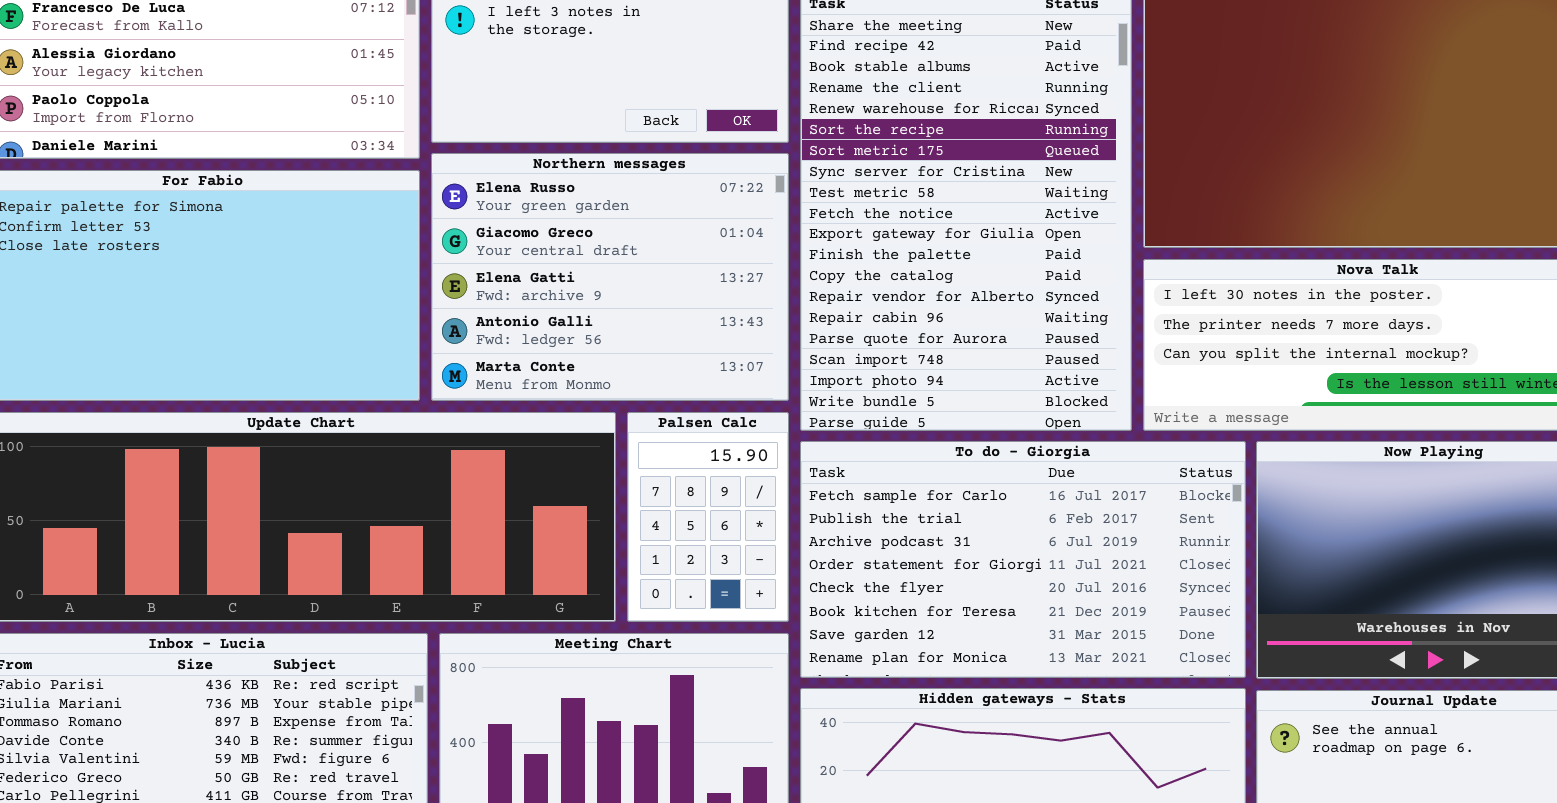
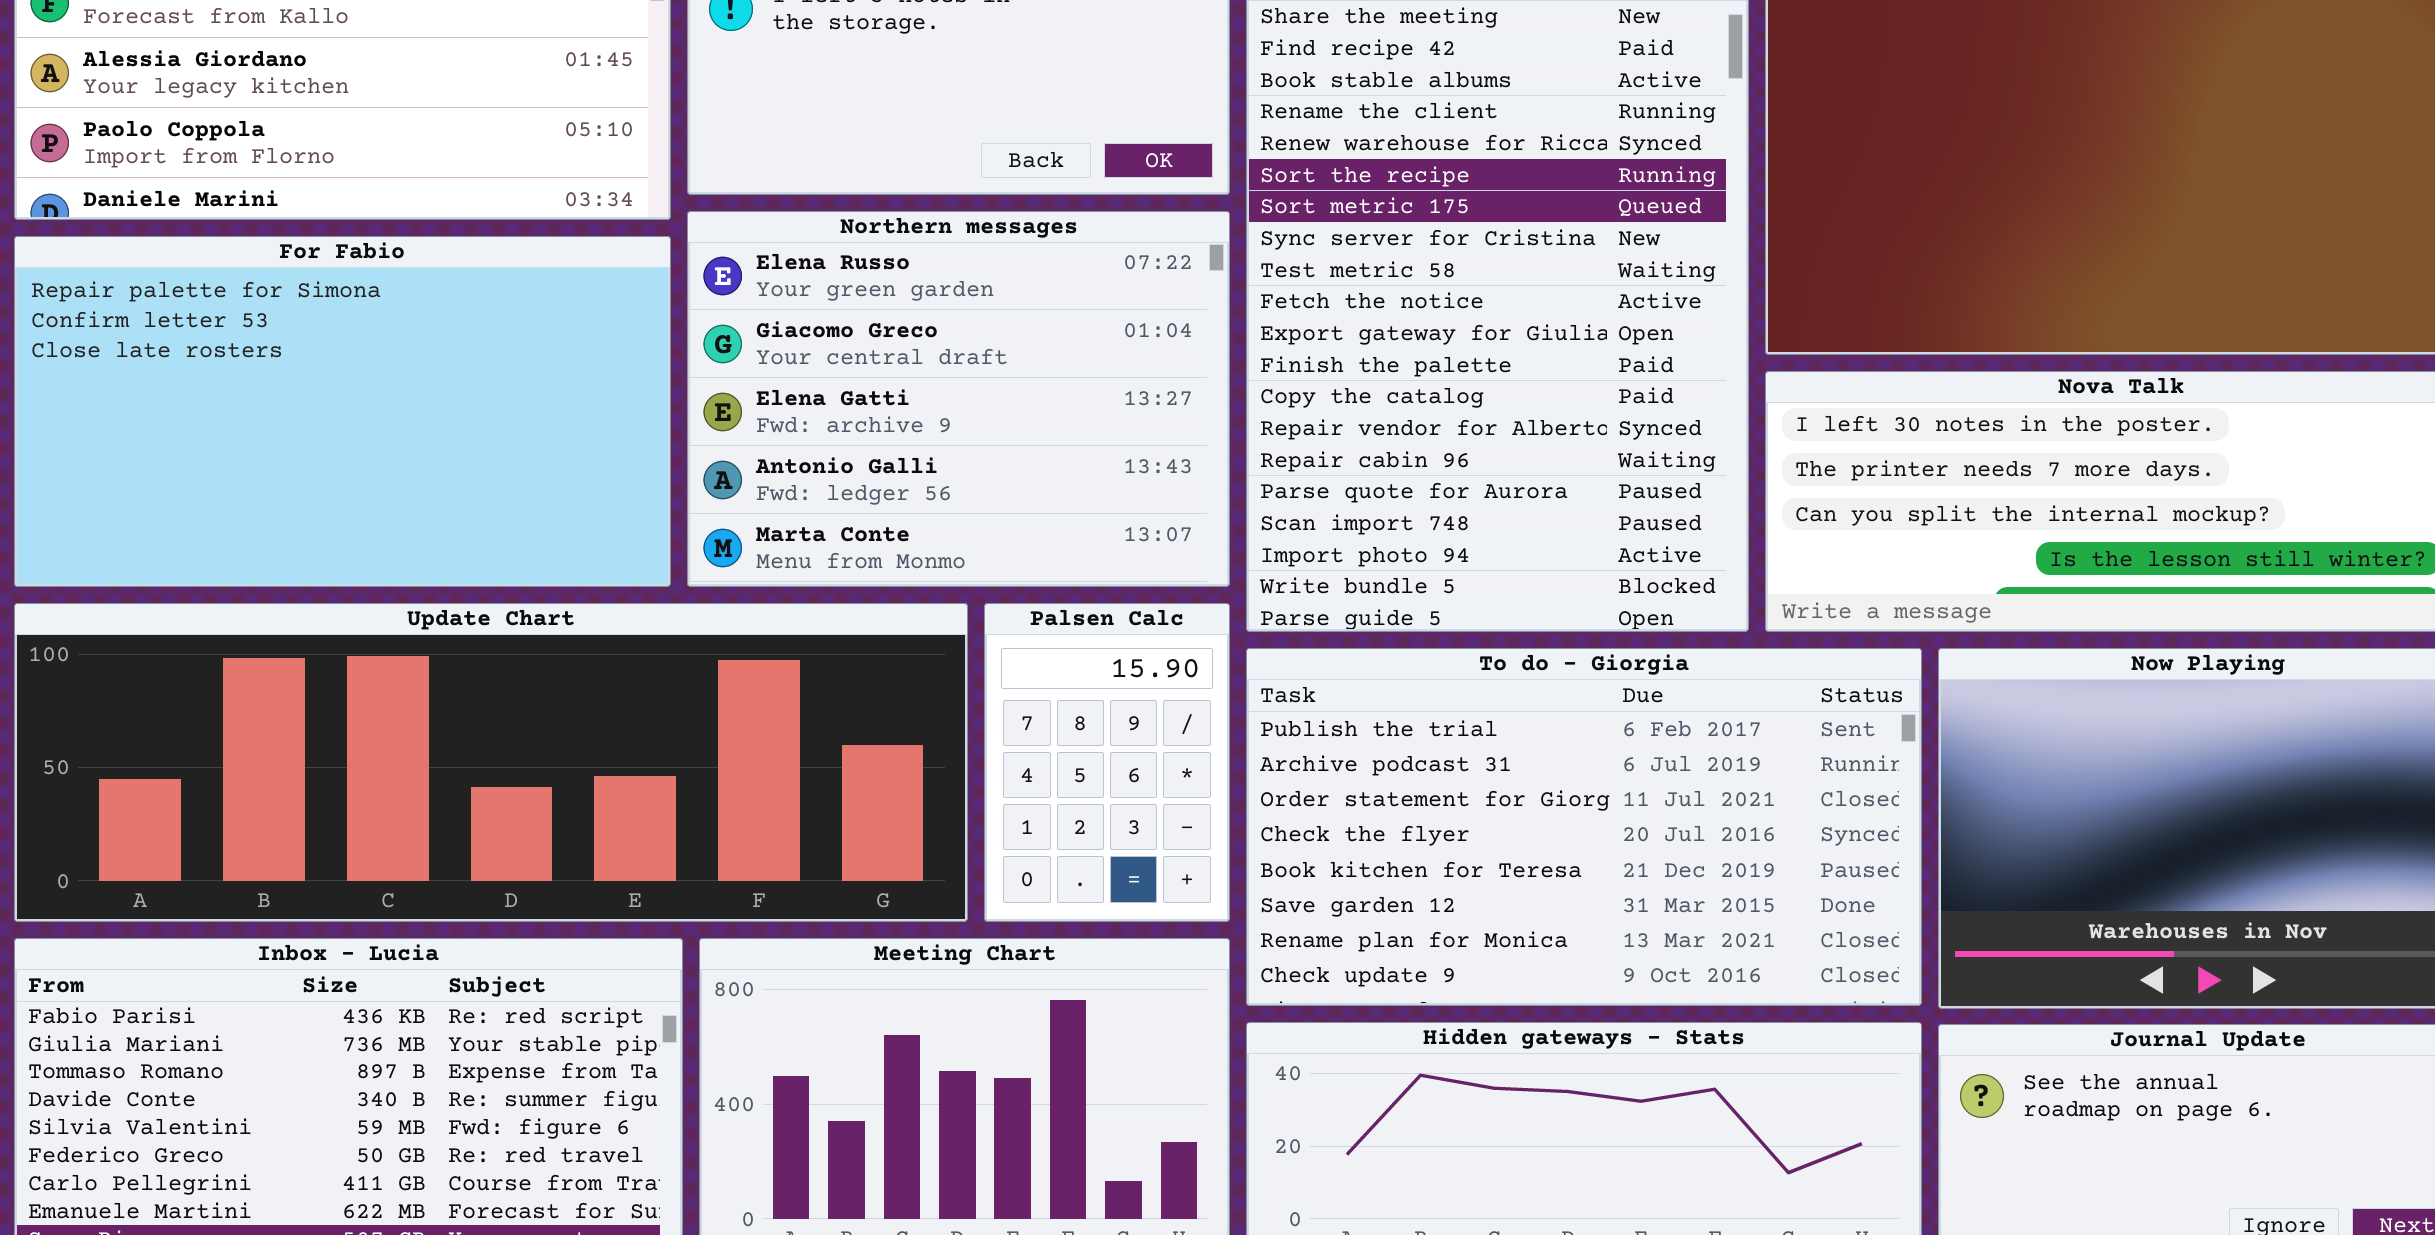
To do - Giorgia: [800,441,1246,678] -> [1246,648,1922,1006], scrolled down 1 row

